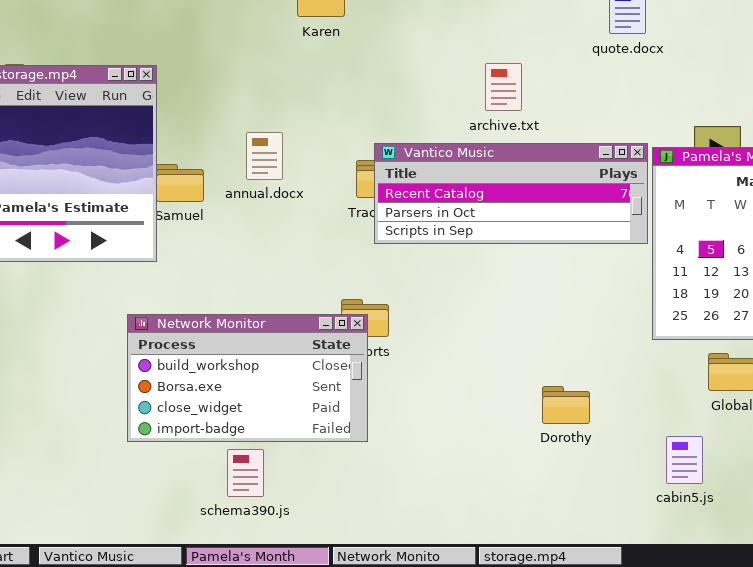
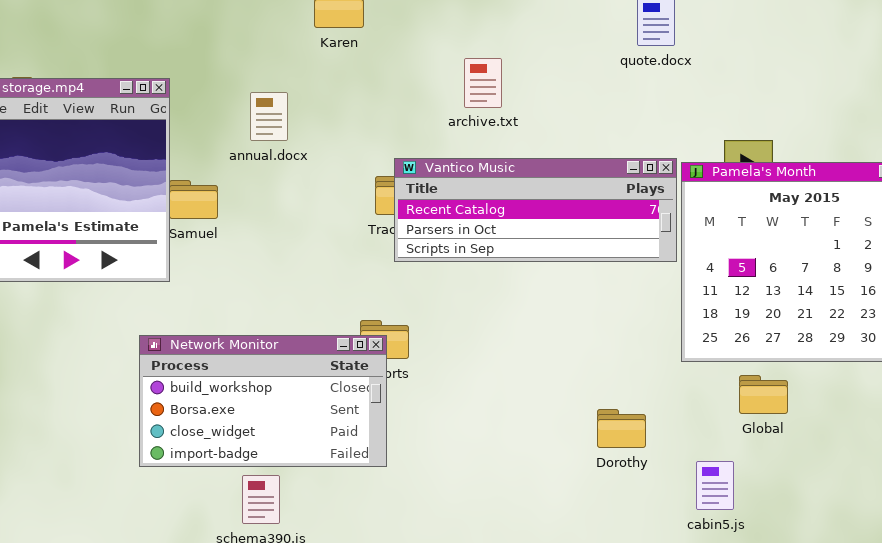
archive.txt: [485,63,522,111] -> [464,58,502,108], moved
annual.docx: [246,132,283,180] -> [250,92,288,141], moved
Dorothy: [542,386,590,424] -> [597,409,646,448], moved

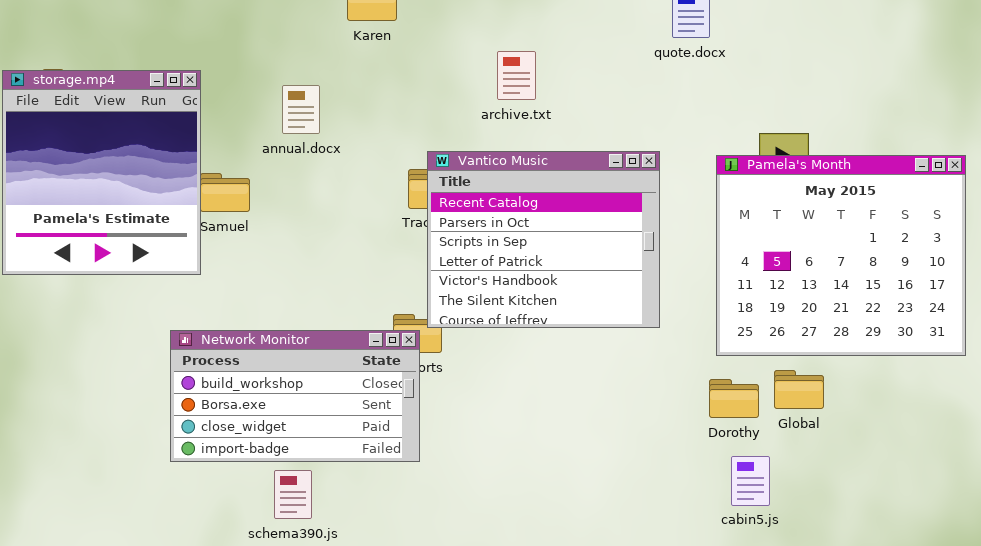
Vantico Music: [394,158,677,262] -> [427,151,660,328], resized
Dorothy: [597,409,646,448] -> [709,379,759,418], moved

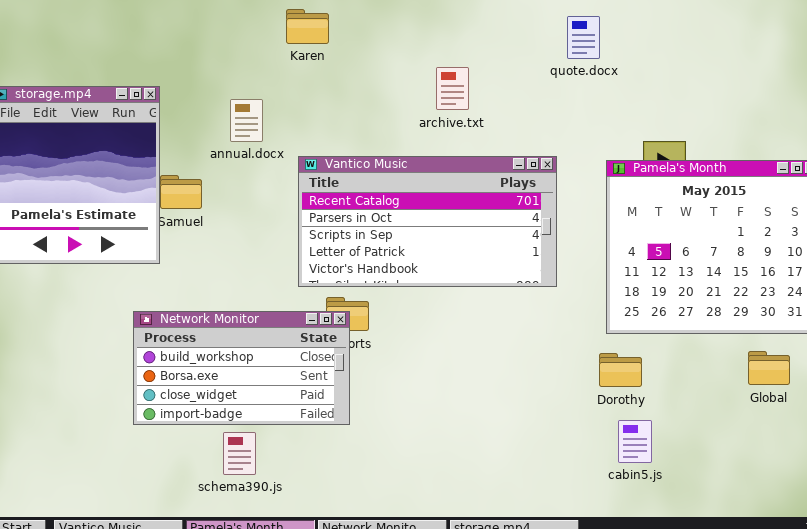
archive.txt: [497,51,536,100] -> [436,67,469,110], moved
Vantico Music: [427,151,660,328] -> [298,156,557,287], resized
Global: [774,370,824,409] -> [748,351,790,385], moved

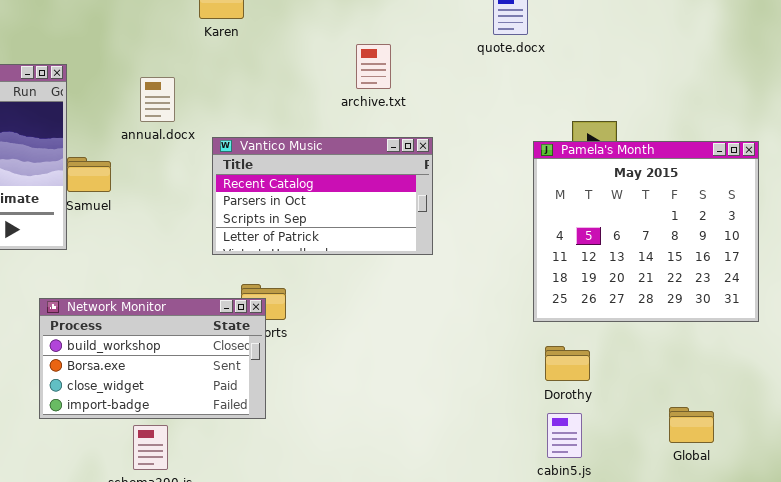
Vantico Music: [298,156,557,287] -> [212,137,433,255], resized
Global: [748,351,790,385] -> [669,407,714,443], moved
Dorothy: [599,353,642,387] -> [545,346,590,381], moved

